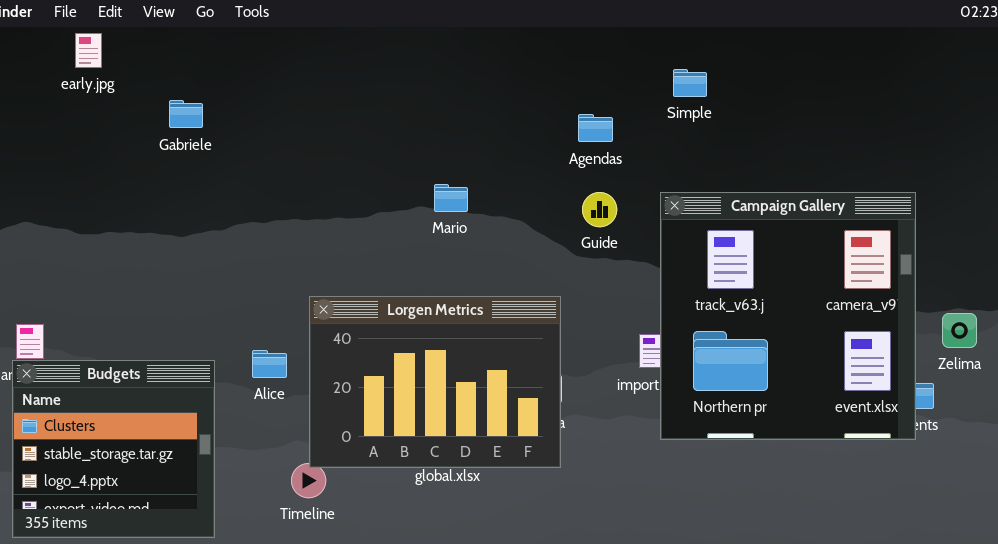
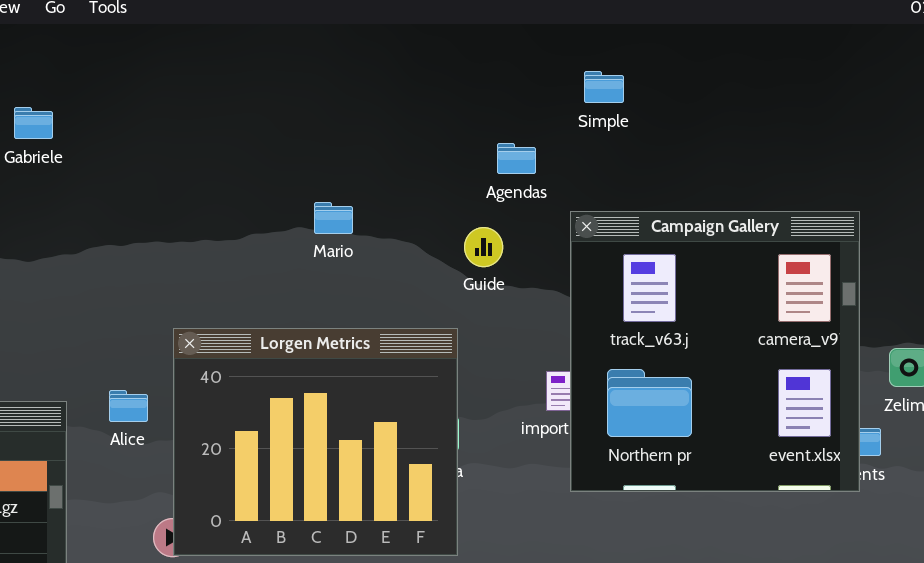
Agendas: [578,114,613,142] -> [497,143,536,174], moved
Guide: [582,192,617,227] -> [464,227,503,267], moved
Lorgen Metrics: [309,296,561,468] -> [173,328,458,556], resized

